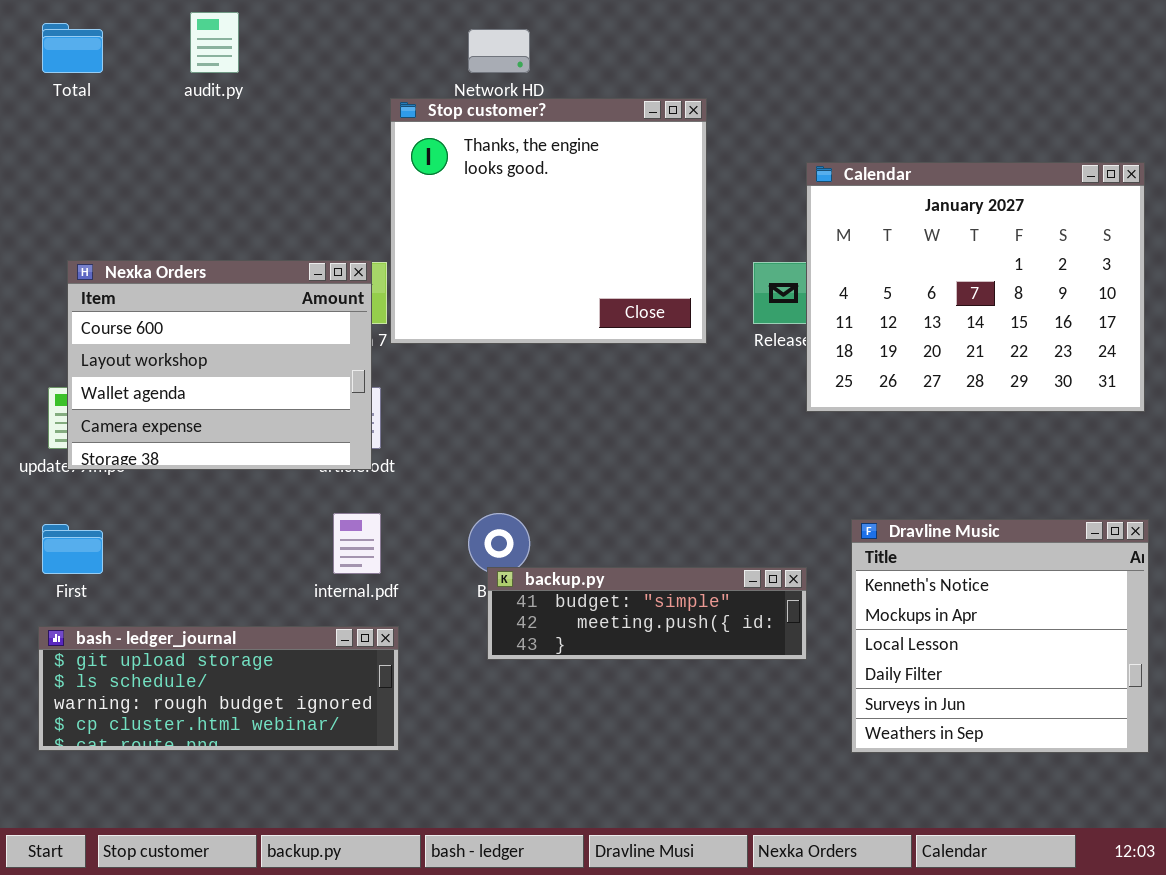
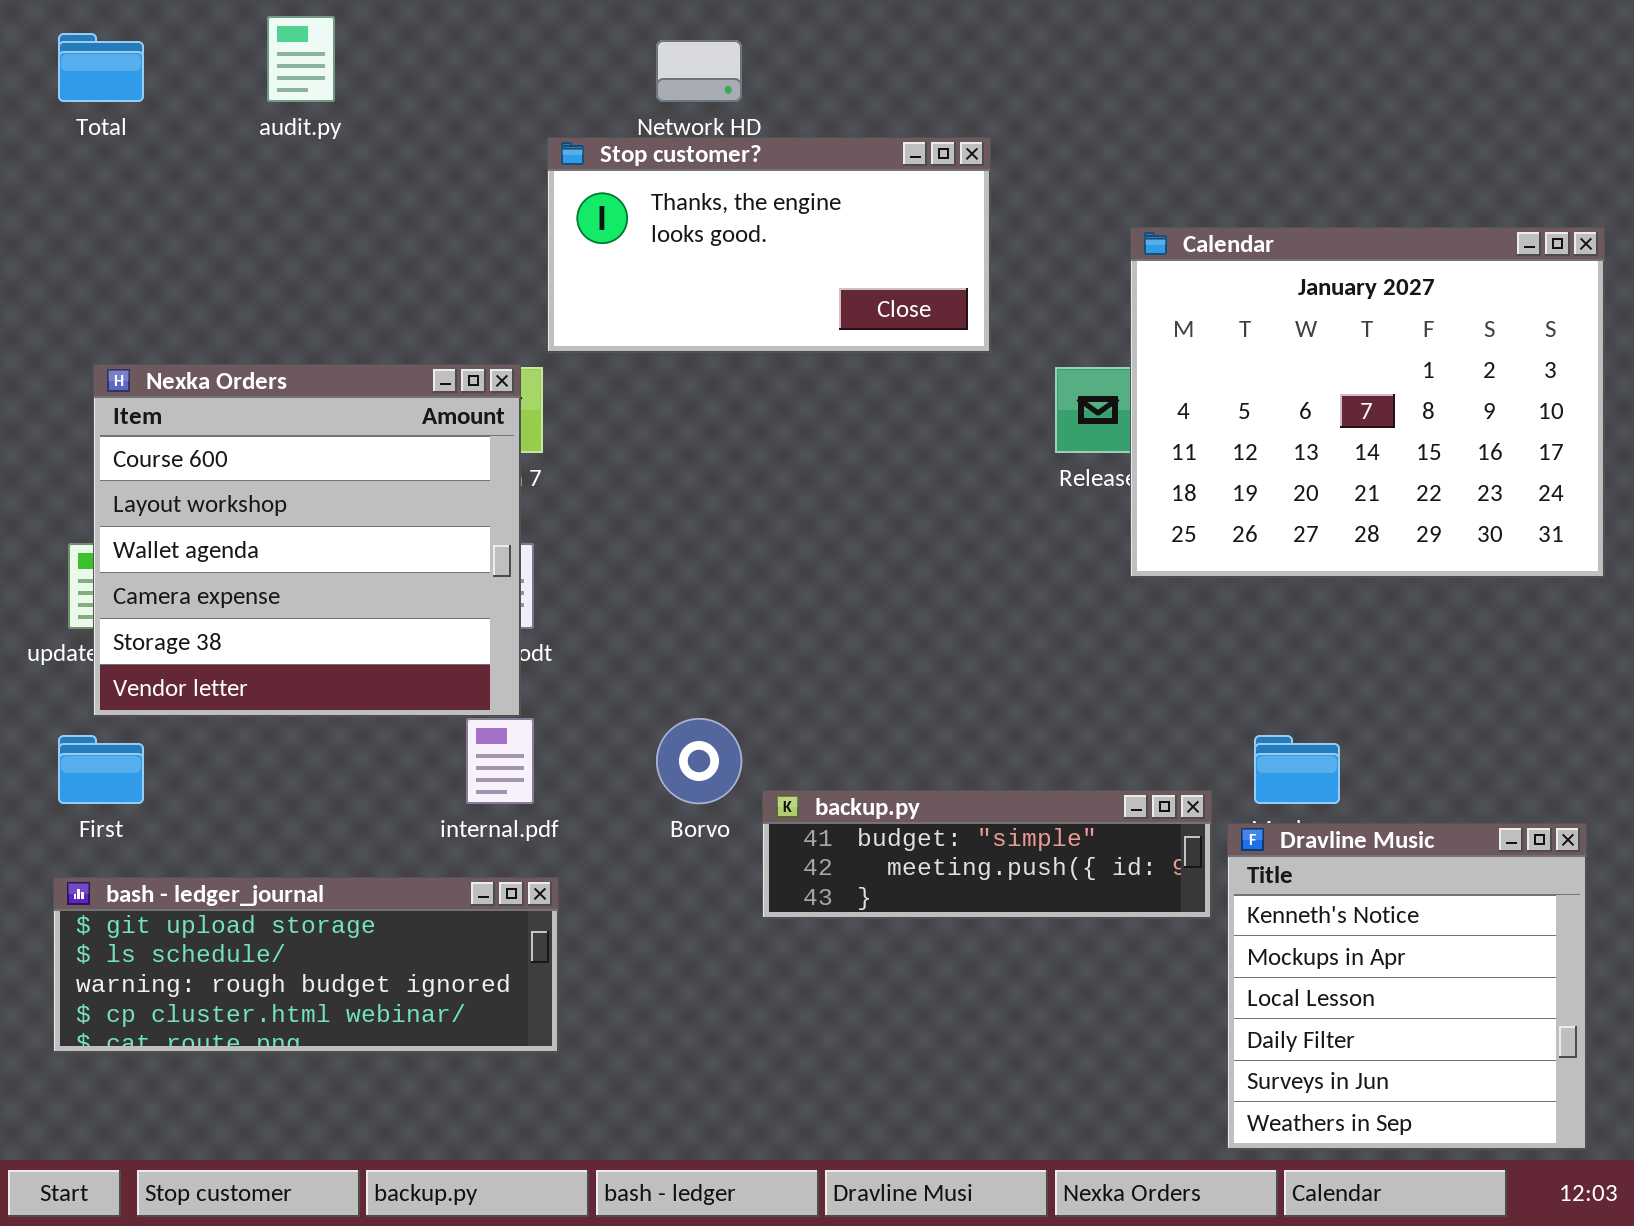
Stop customer?: [390,98,707,344] -> [547,137,991,353], resized
Nexka Orders: [67,260,372,470] -> [93,364,521,717], resized
Dravline Music: [851,519,1149,753] -> [1227,823,1587,1150], moved, resized
backup.py: [487,567,807,660] -> [762,790,1212,919], moved

